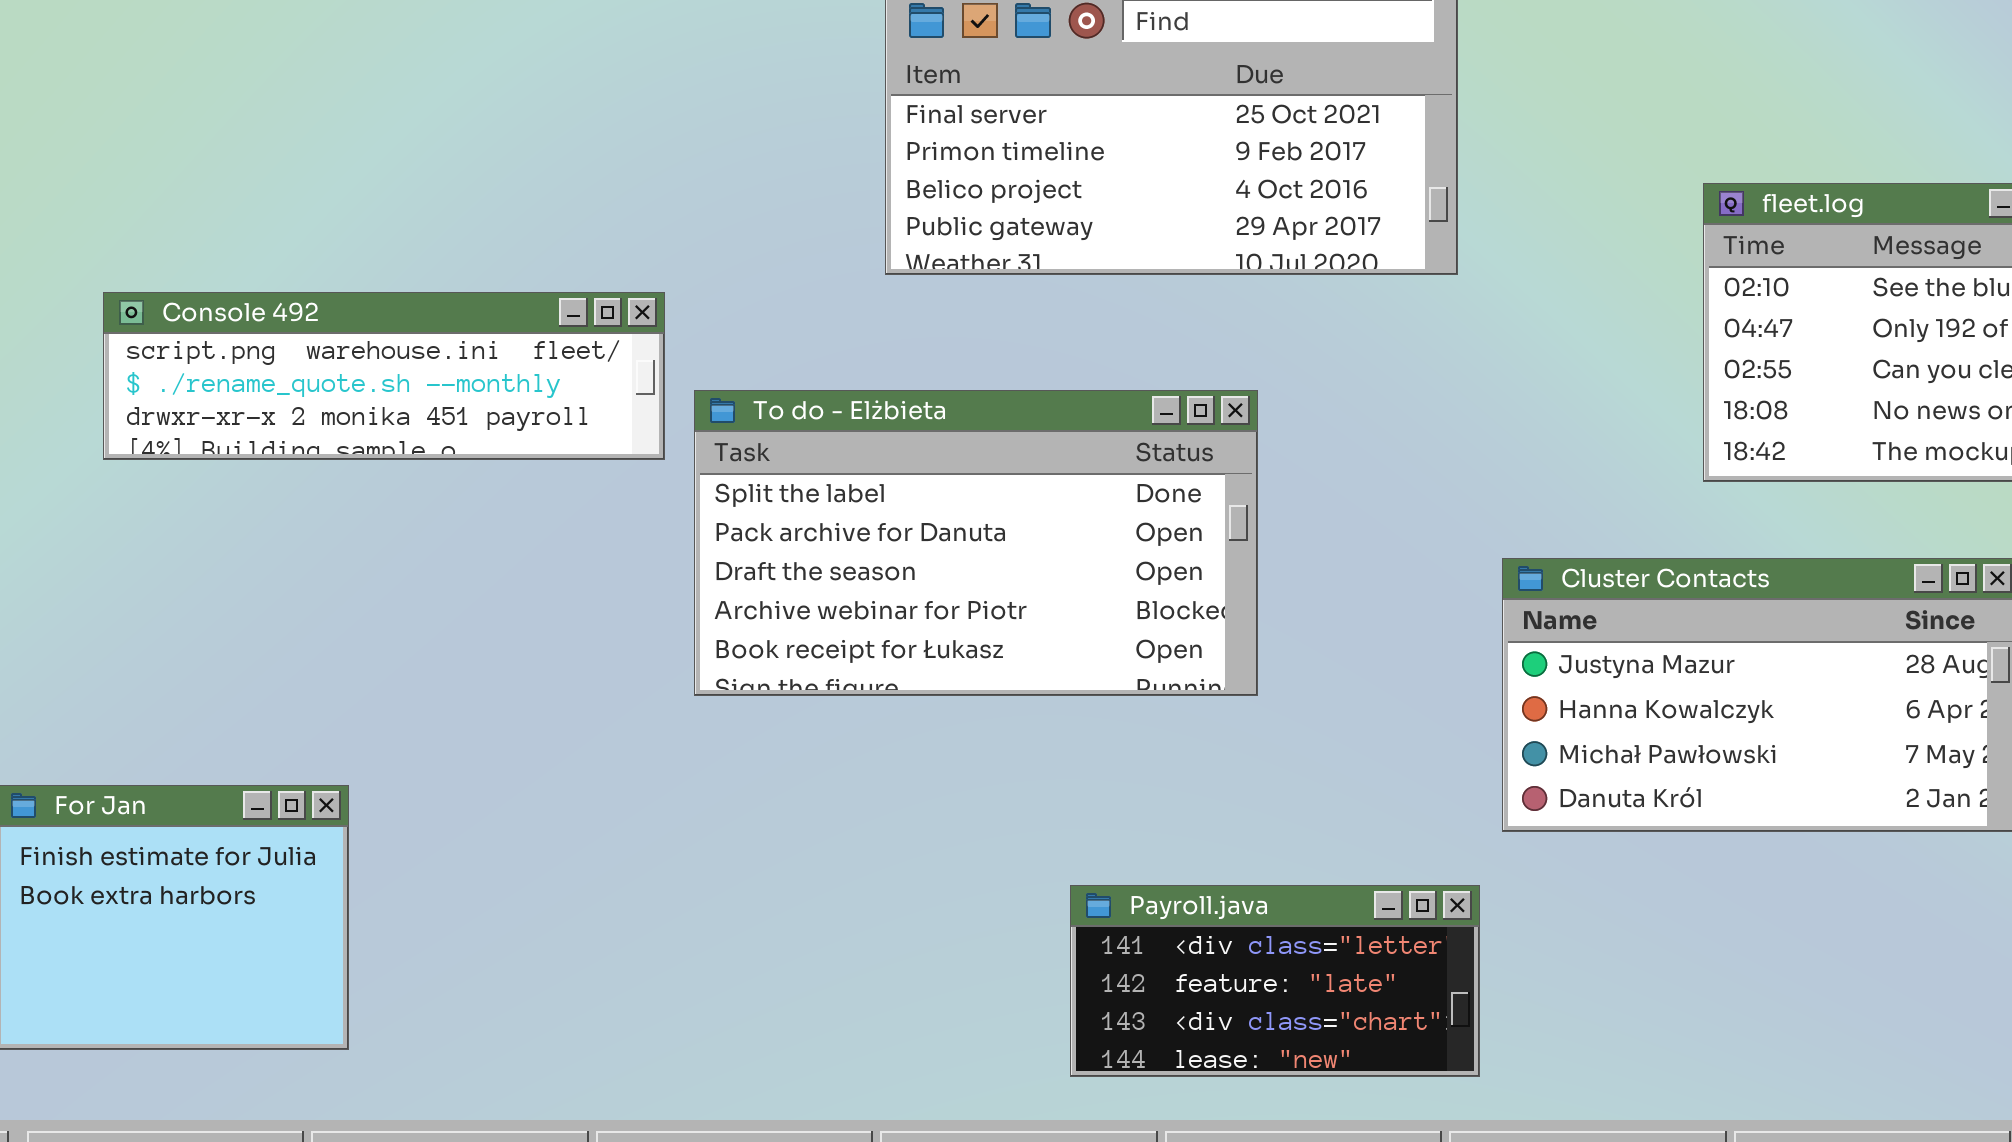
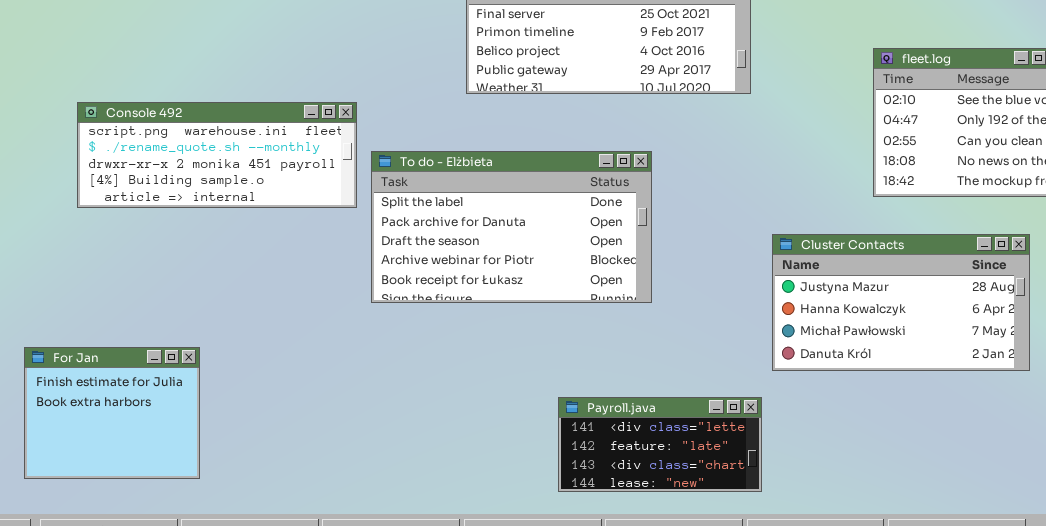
Console 492: [103,292,665,460] -> [77,102,357,208], resized

